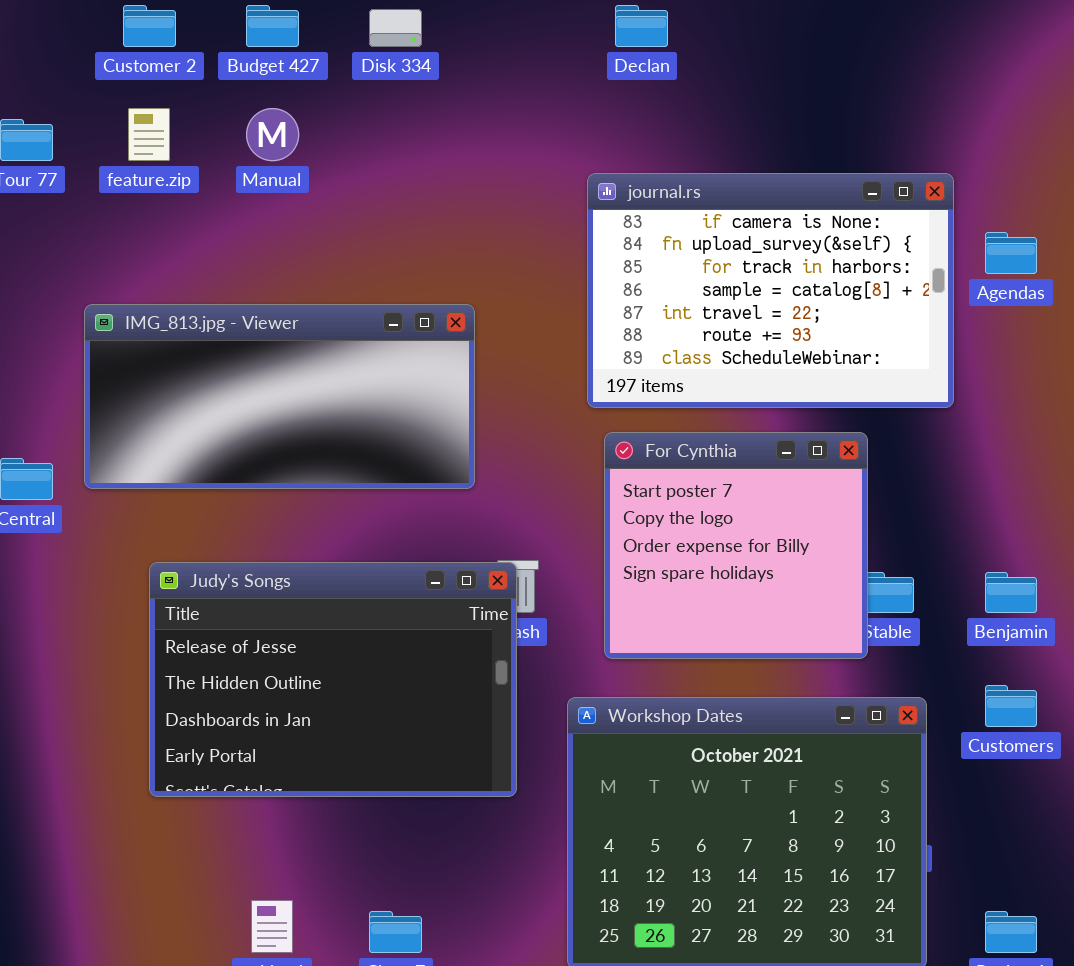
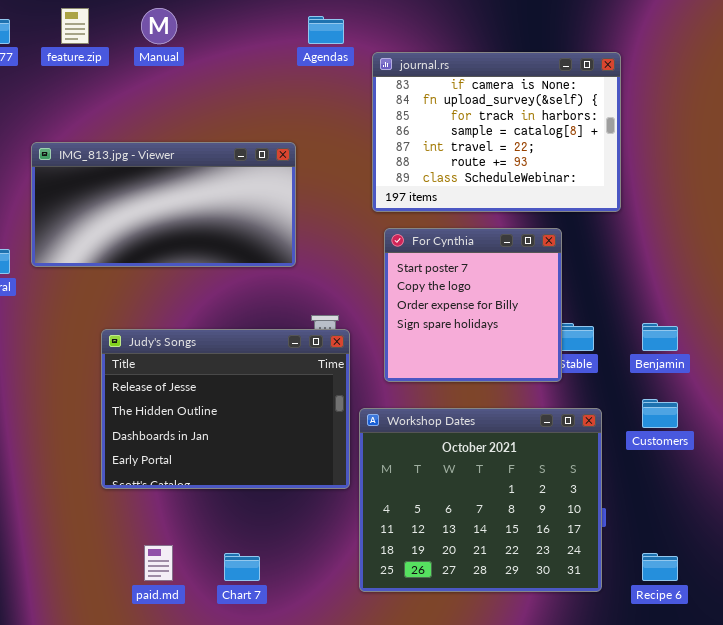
Agendas: [985,232,1037,274] -> [308,16,344,44], moved
Judy's Songs: [149,562,517,797] -> [101,329,350,489], moved

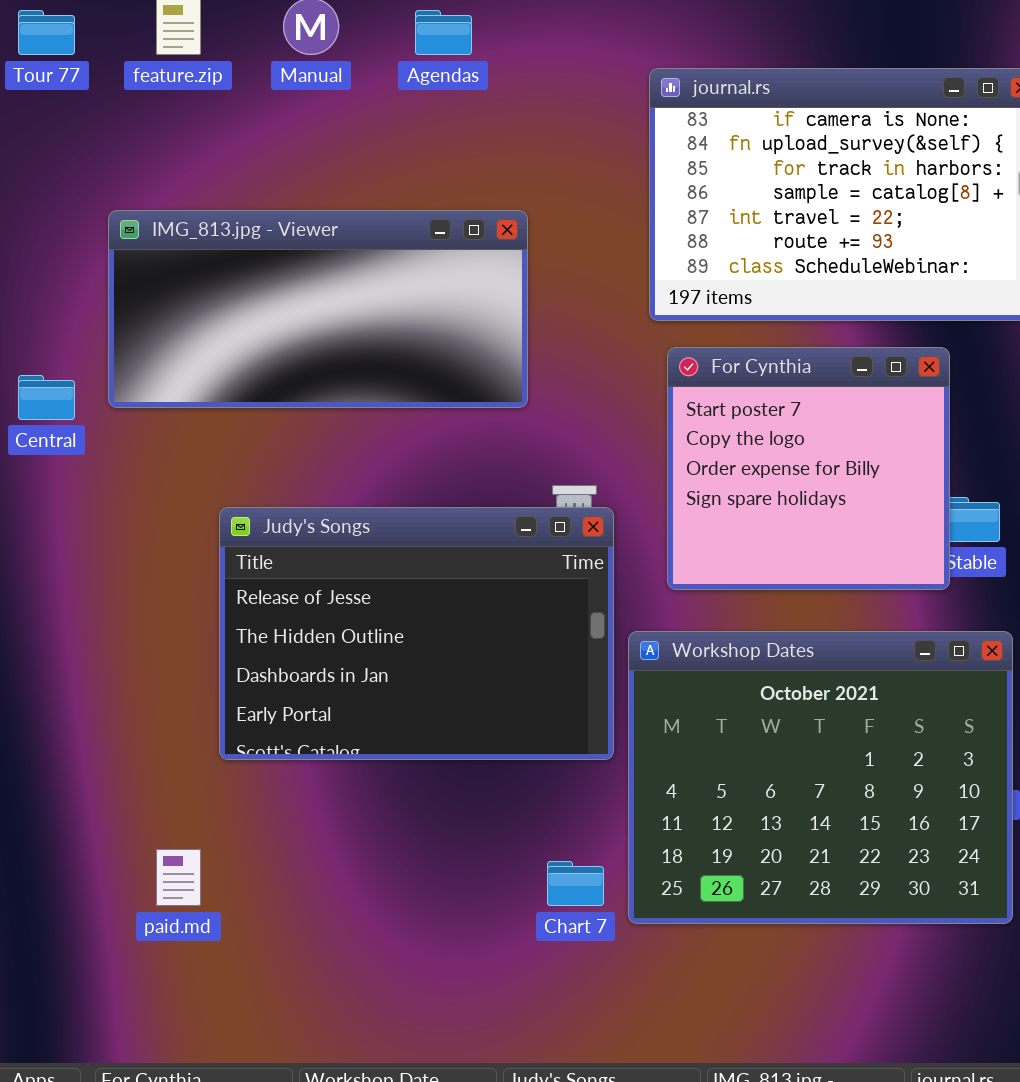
Agendas: [308,16,344,44] -> [415,10,472,55], moved
paid.md: [144,545,173,581] -> [156,849,201,906], moved
Chart 7: [224,553,260,581] -> [547,861,604,906], moved

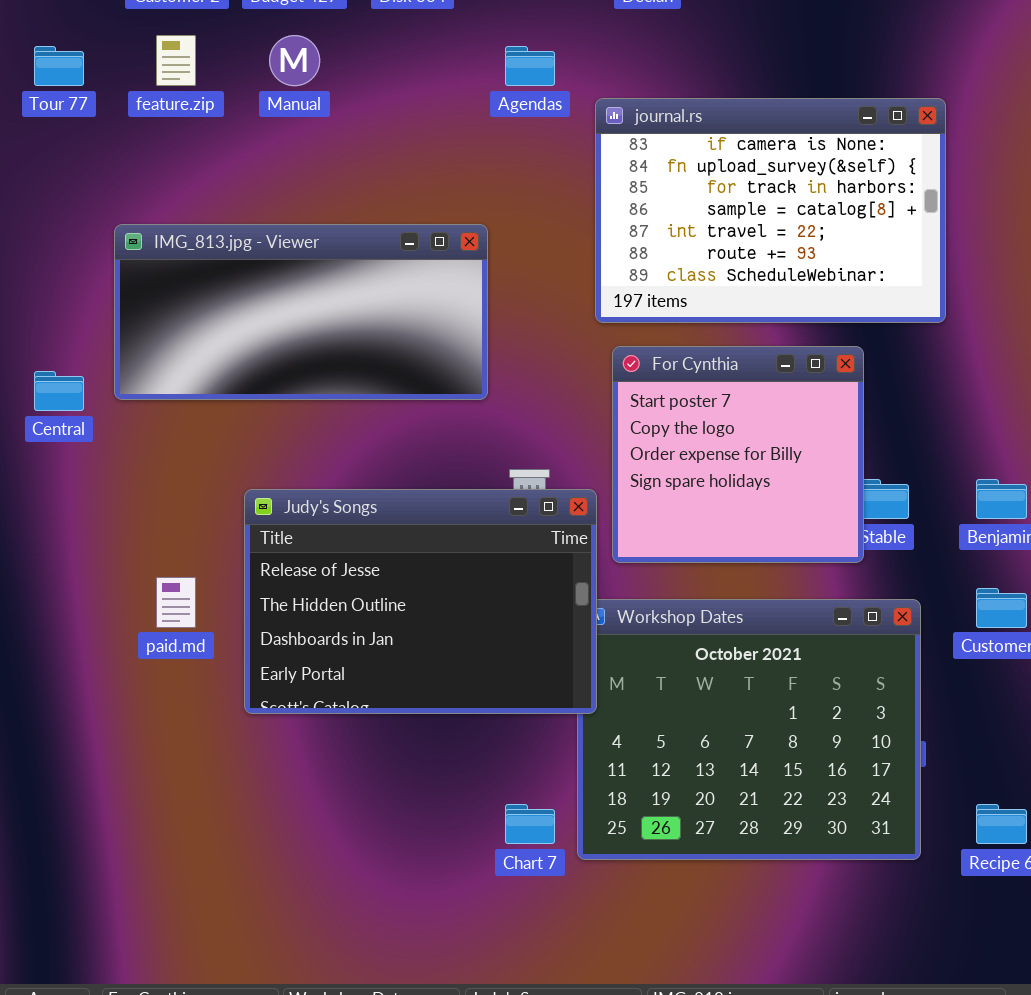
Agendas: [415,10,472,55] -> [505,46,555,86], moved
Judy's Songs: [219,507,614,760] -> [244,489,597,714], moved
paid.md: [156,849,201,906] -> [156,577,196,628], moved

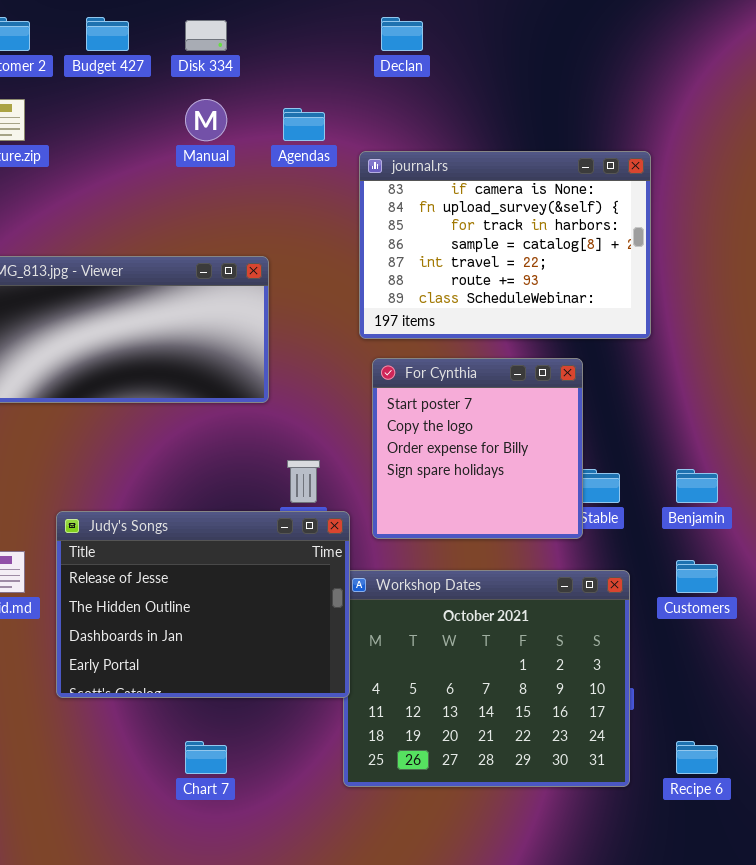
Manual: [269,35,320,86] -> [185,99,227,141], moved
Judy's Songs: [244,489,597,714] -> [56,511,350,698], moved
Chart 7: [505,804,555,844] -> [185,741,227,774], moved

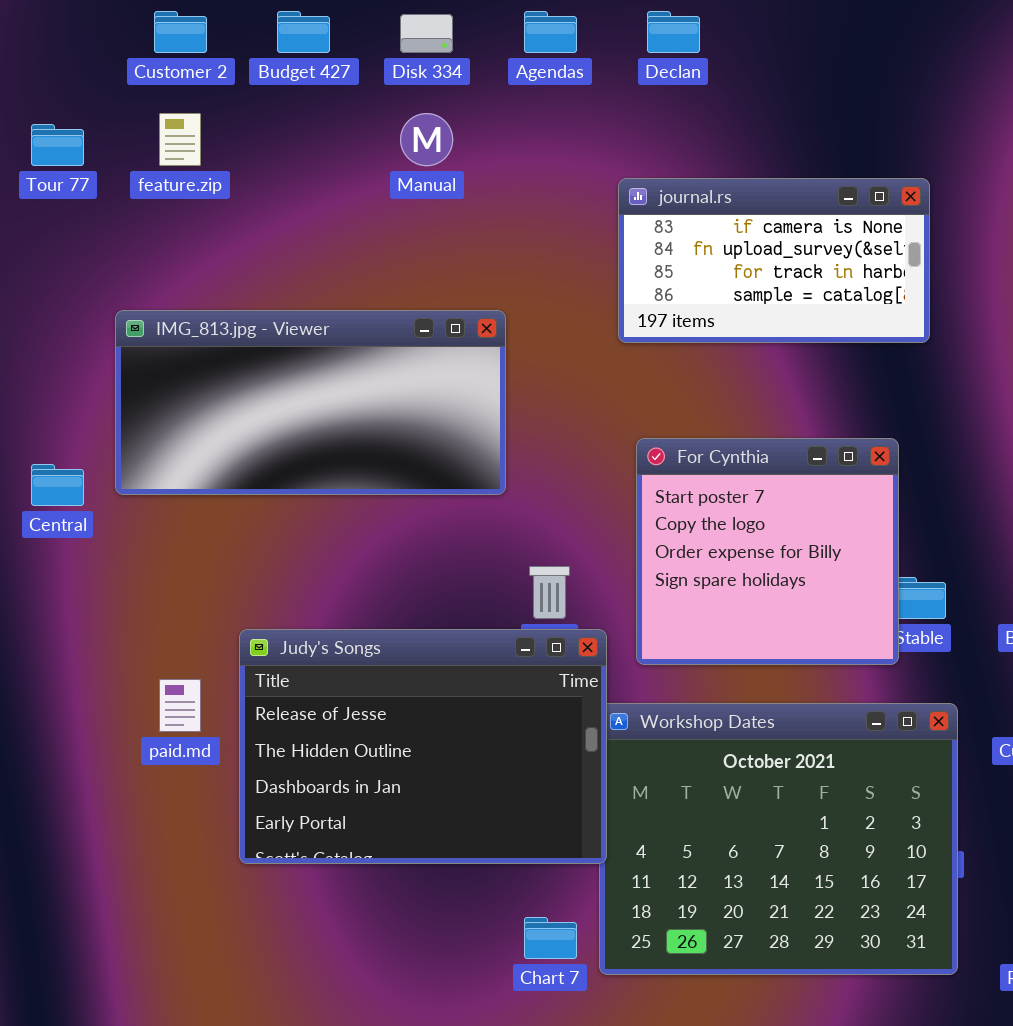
Agendas: [283,108,325,141] -> [524,11,577,53], moved
journal.rs: [359,151,651,339] -> [618,178,930,343], resized
Chart 7: [185,741,227,774] -> [524,917,577,959], moved

